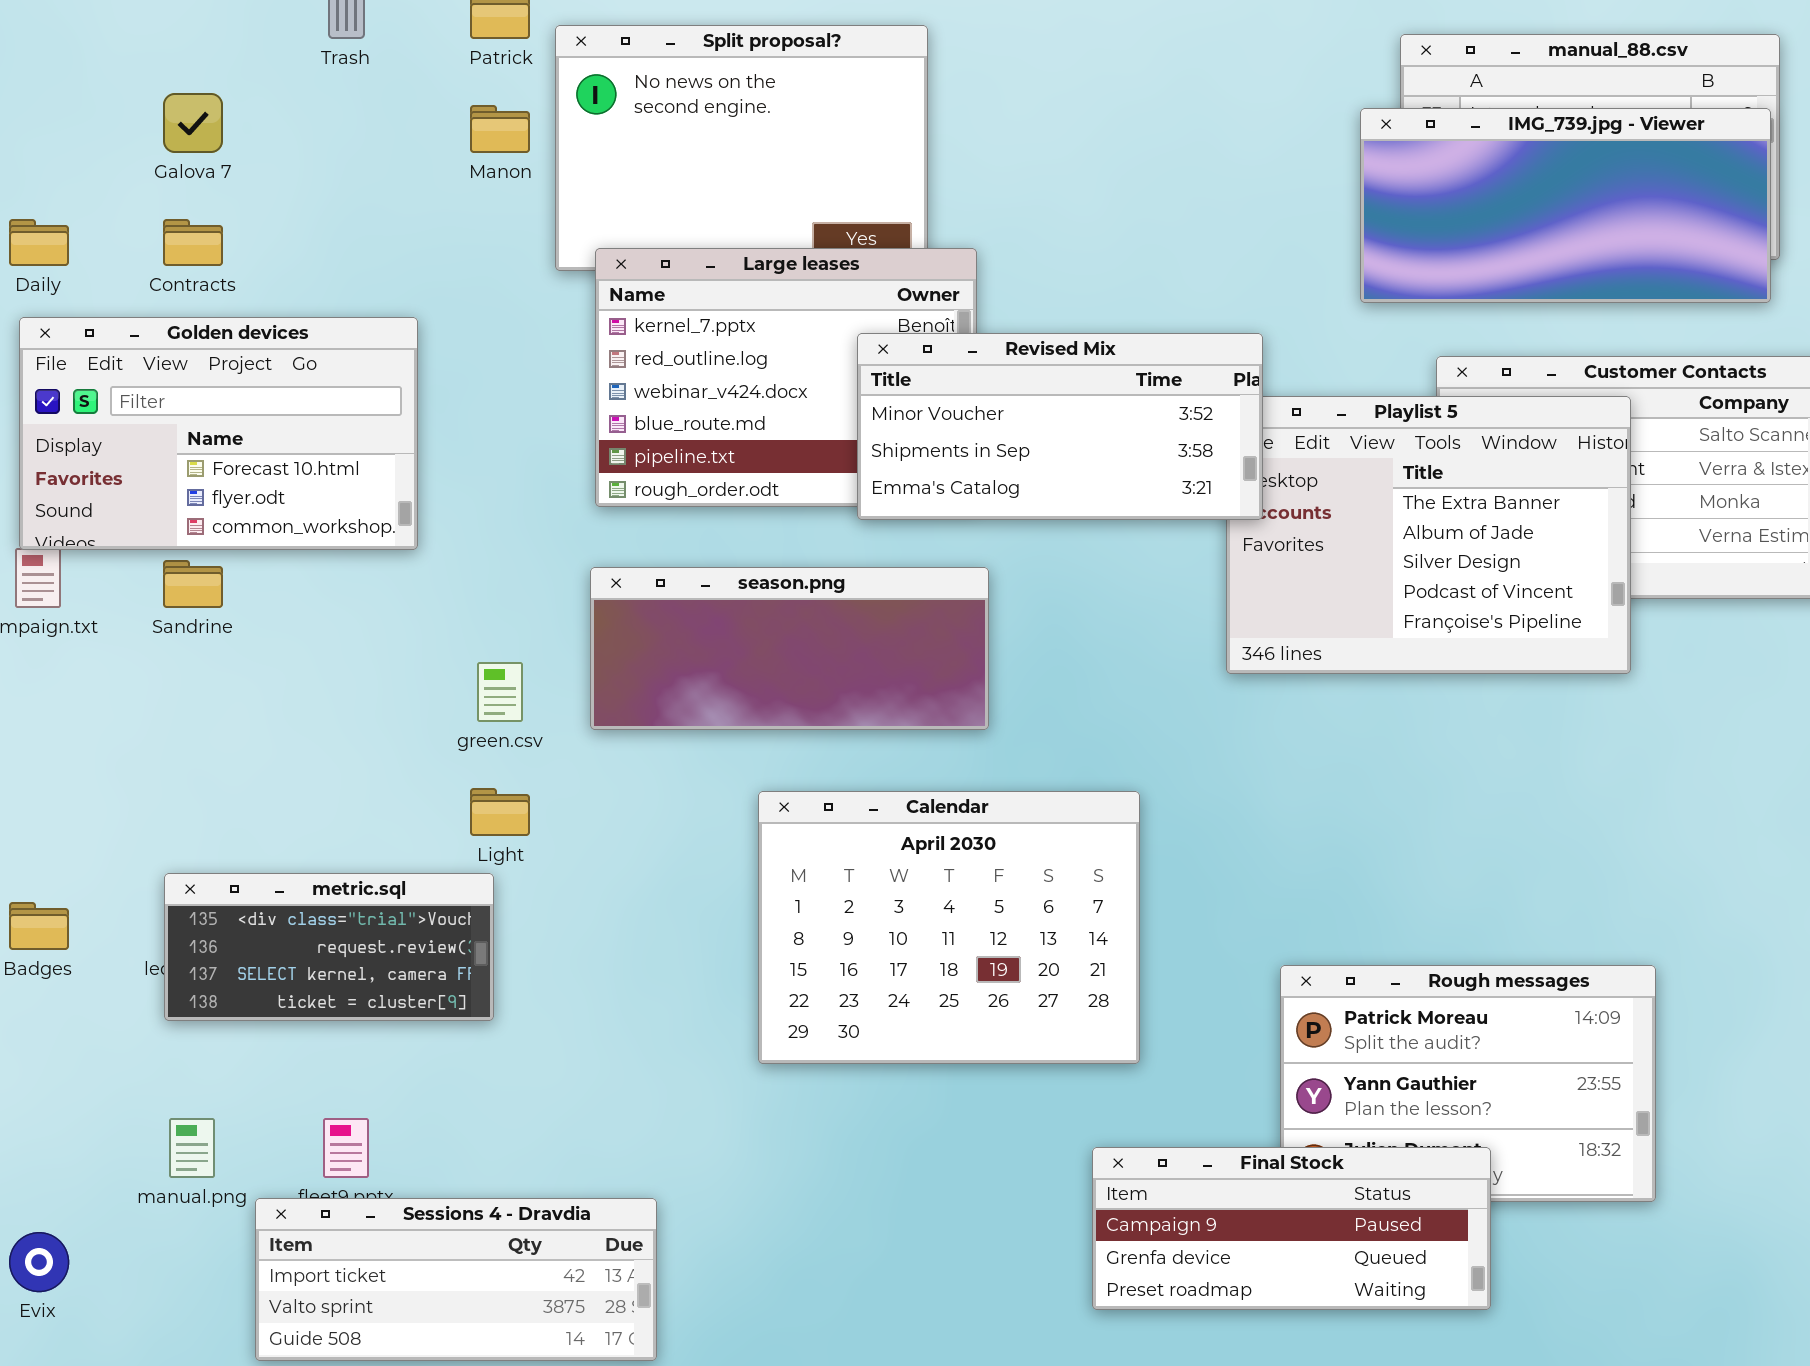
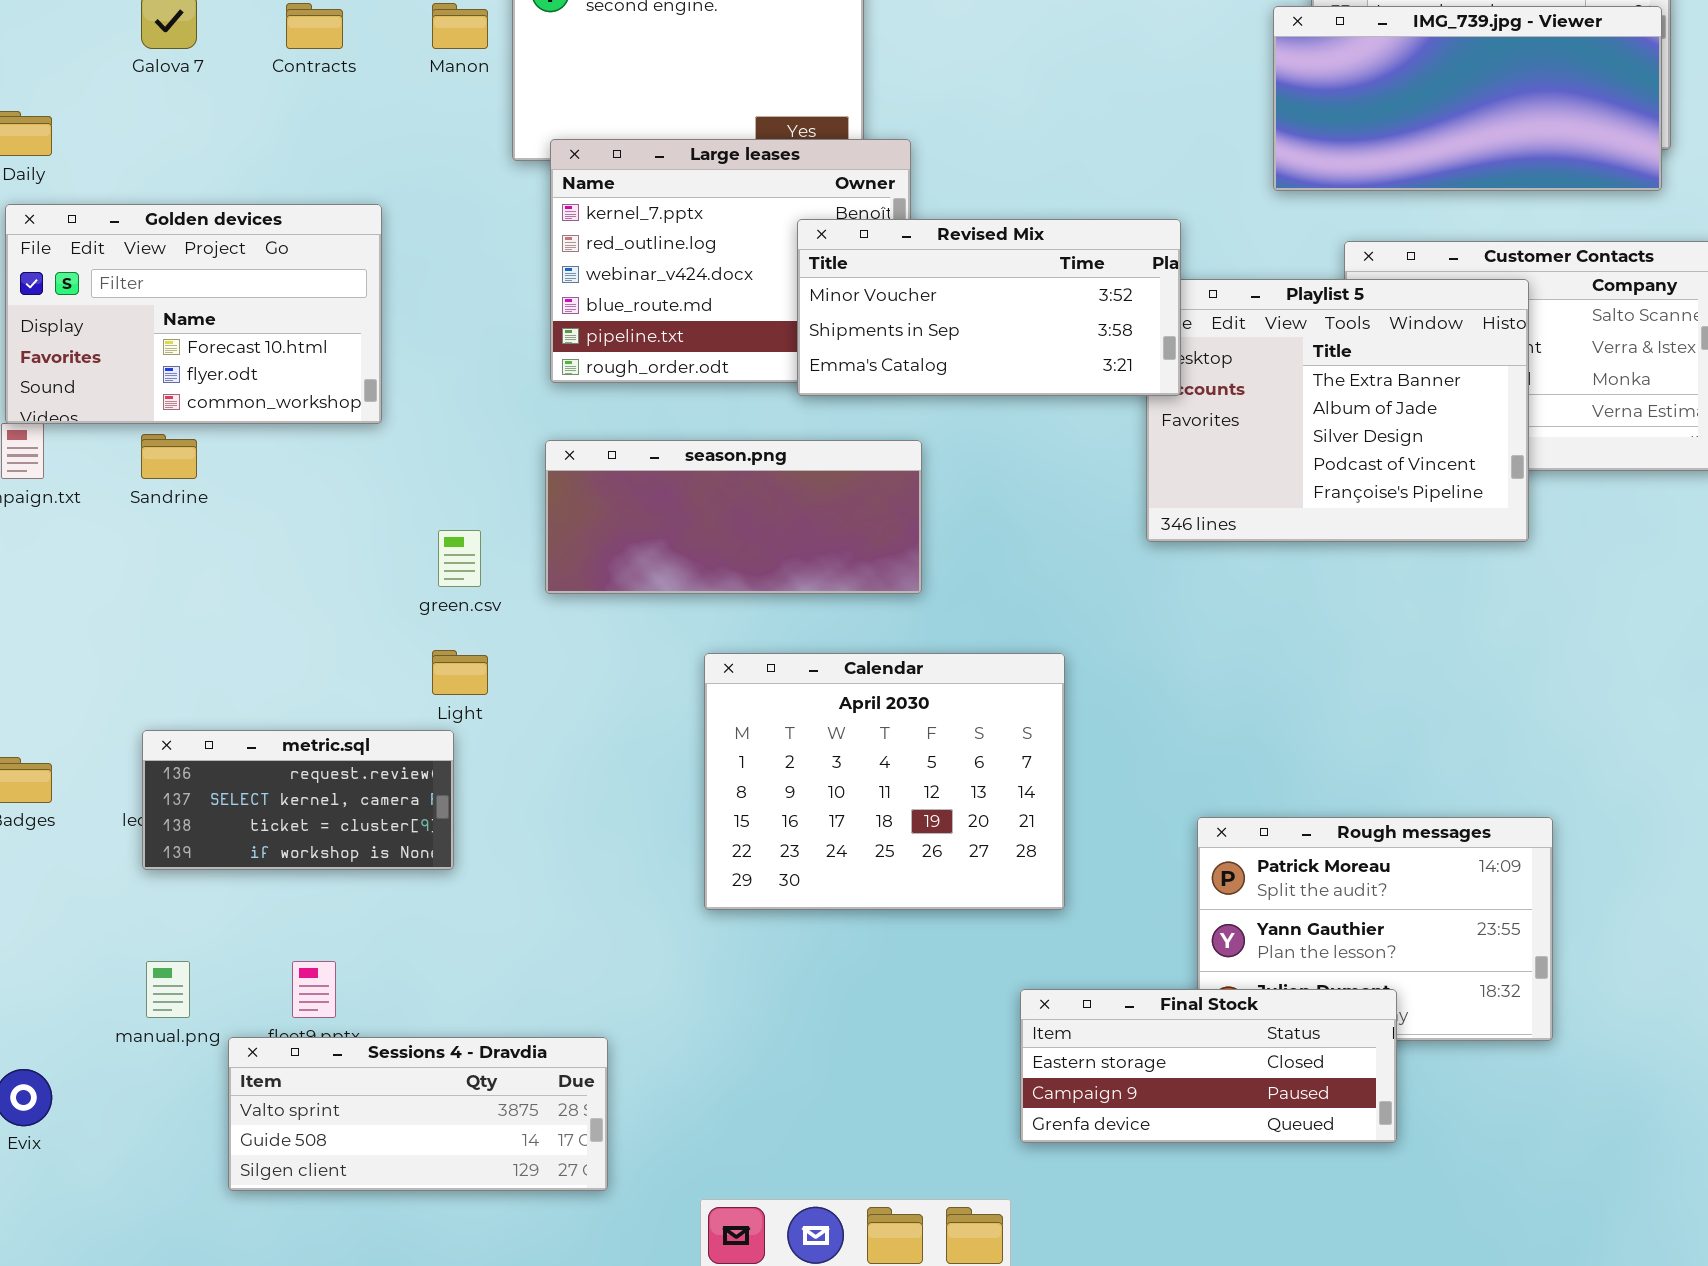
Contracts: [163,219,223,266] -> [286,3,343,49], moved
metric.sql: [164,873,494,1021] -> [142,730,454,870], scrolled down 1 row
Final Stock: [1092,1147,1491,1310] -> [1020,989,1397,1143], scrolled up 1 row
Sessions 4 - Dravdia: [255,1198,657,1361] -> [228,1037,608,1191], scrolled down 1 row

